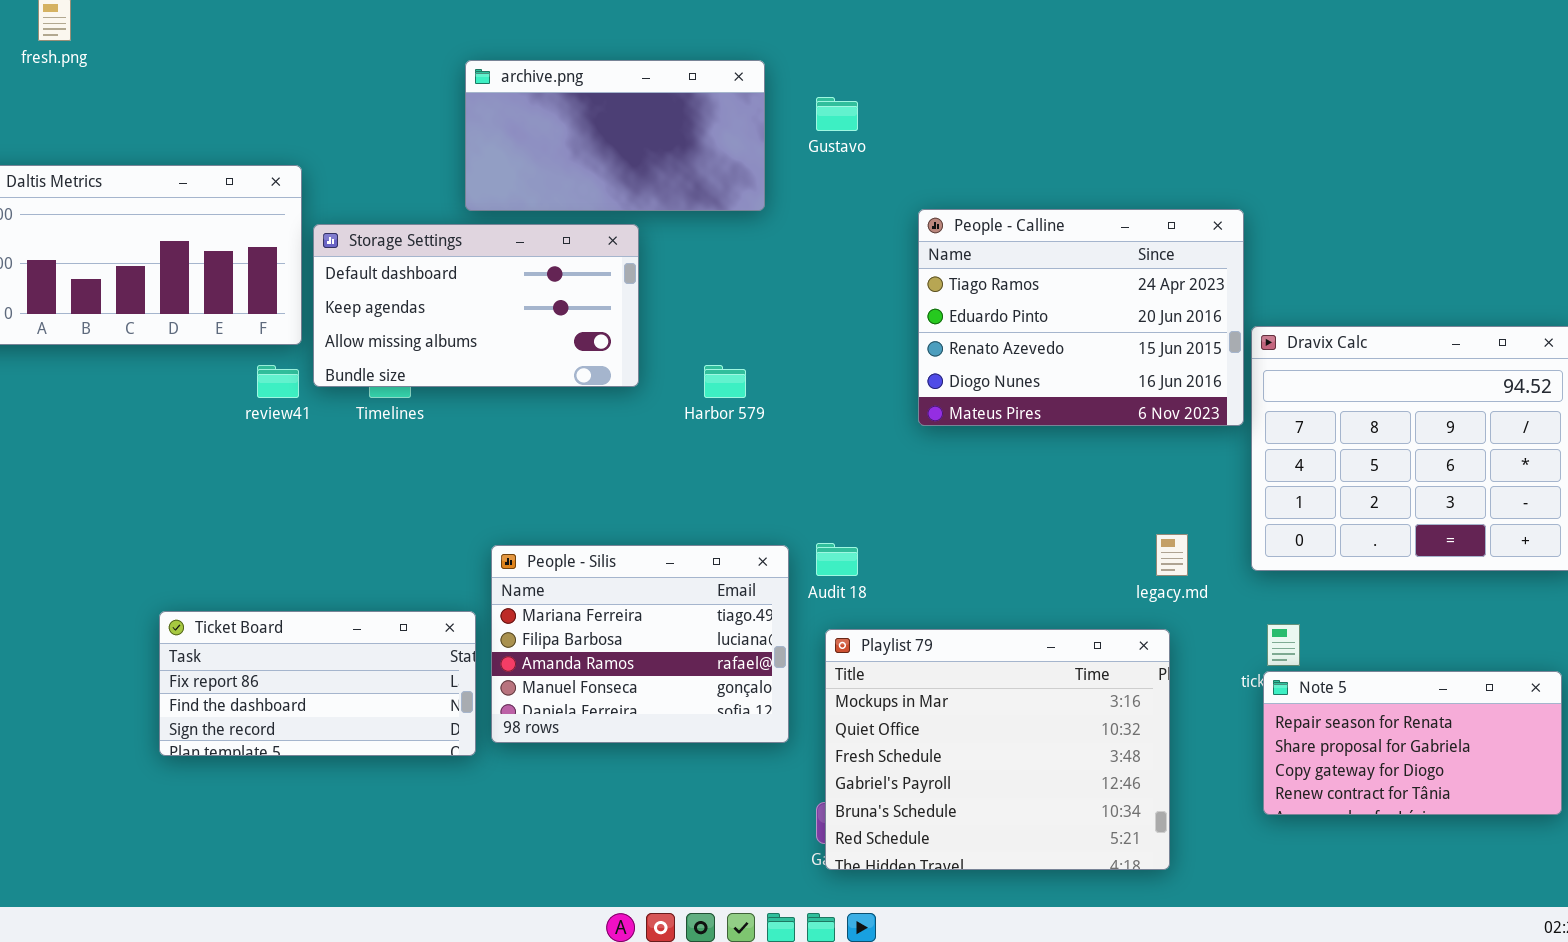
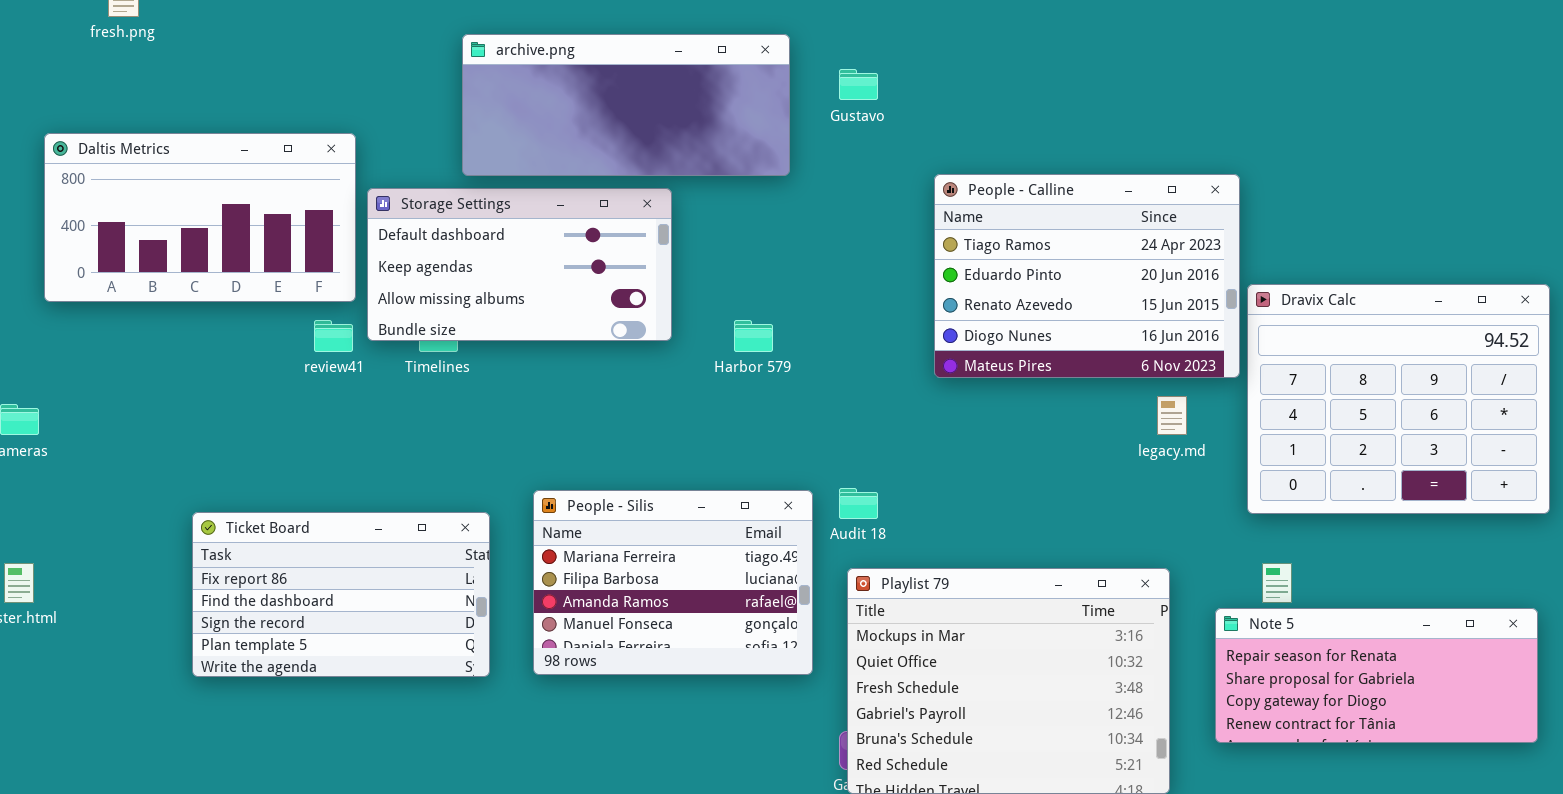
archive.png: [465,60,765,211] -> [462,34,790,176], resized
legacy.md: [1156,534,1188,576] -> [1157,396,1187,435], moved
Ticket Board: [159,611,476,756] -> [192,512,490,677], moved, resized
Note 5: [1263,671,1562,815] -> [1215,608,1538,743], resized

